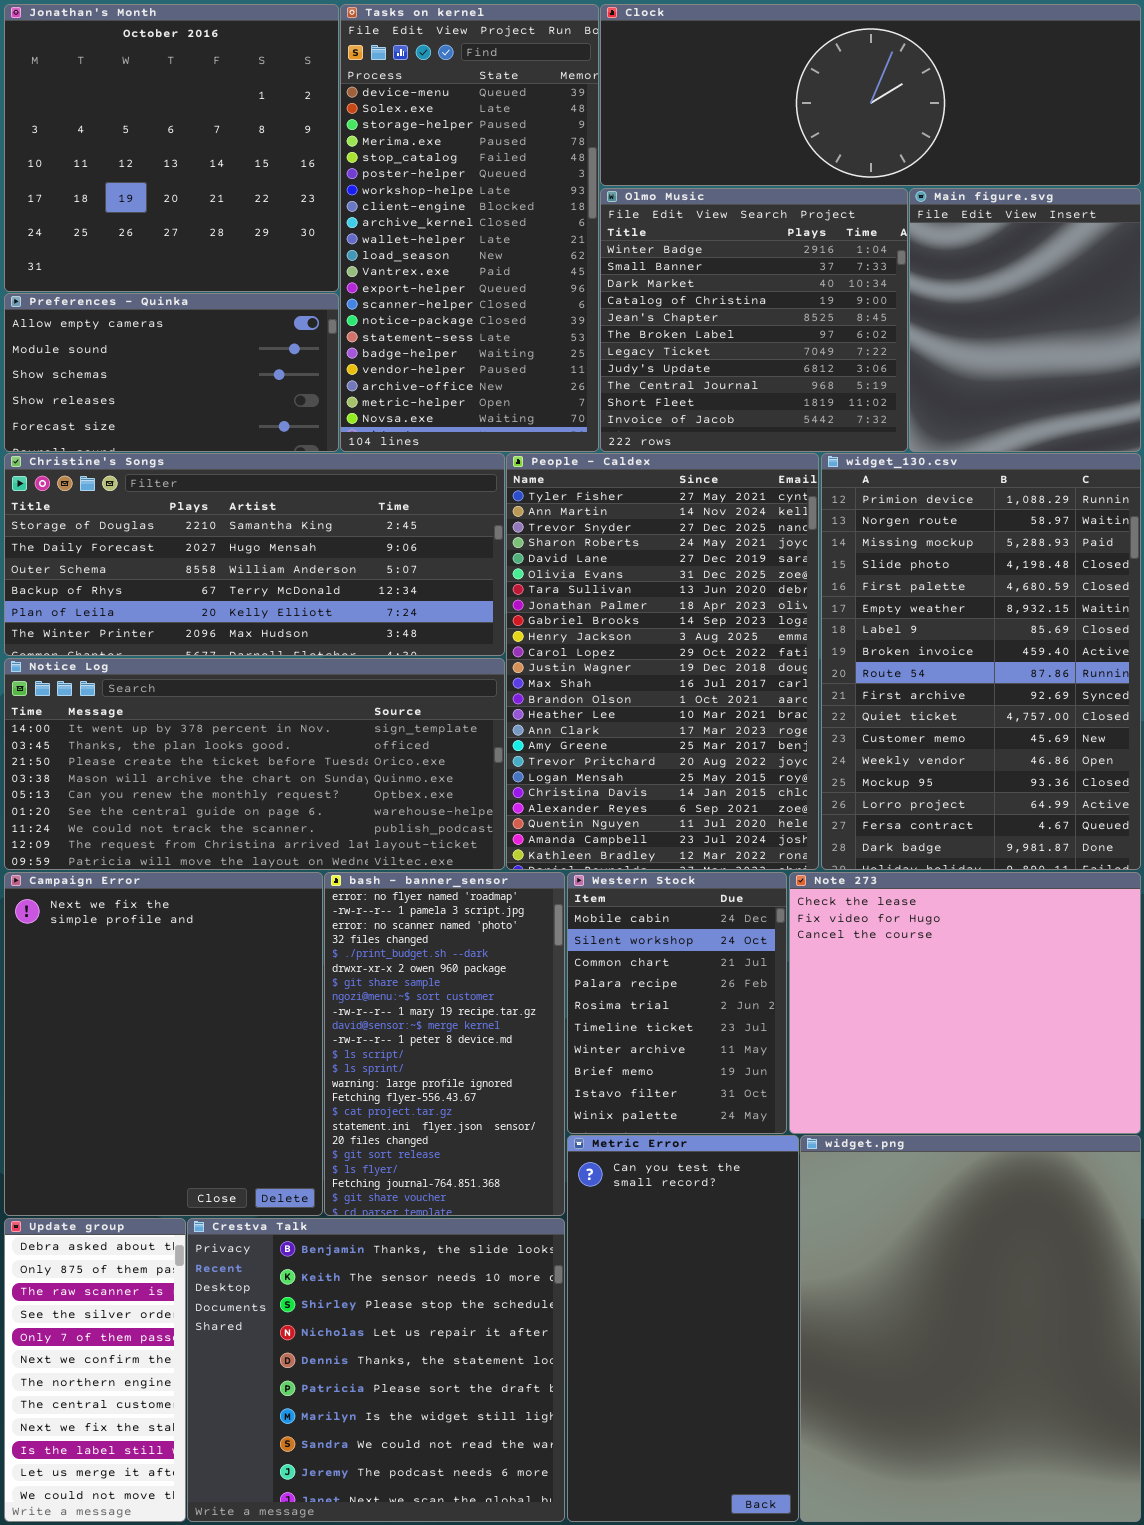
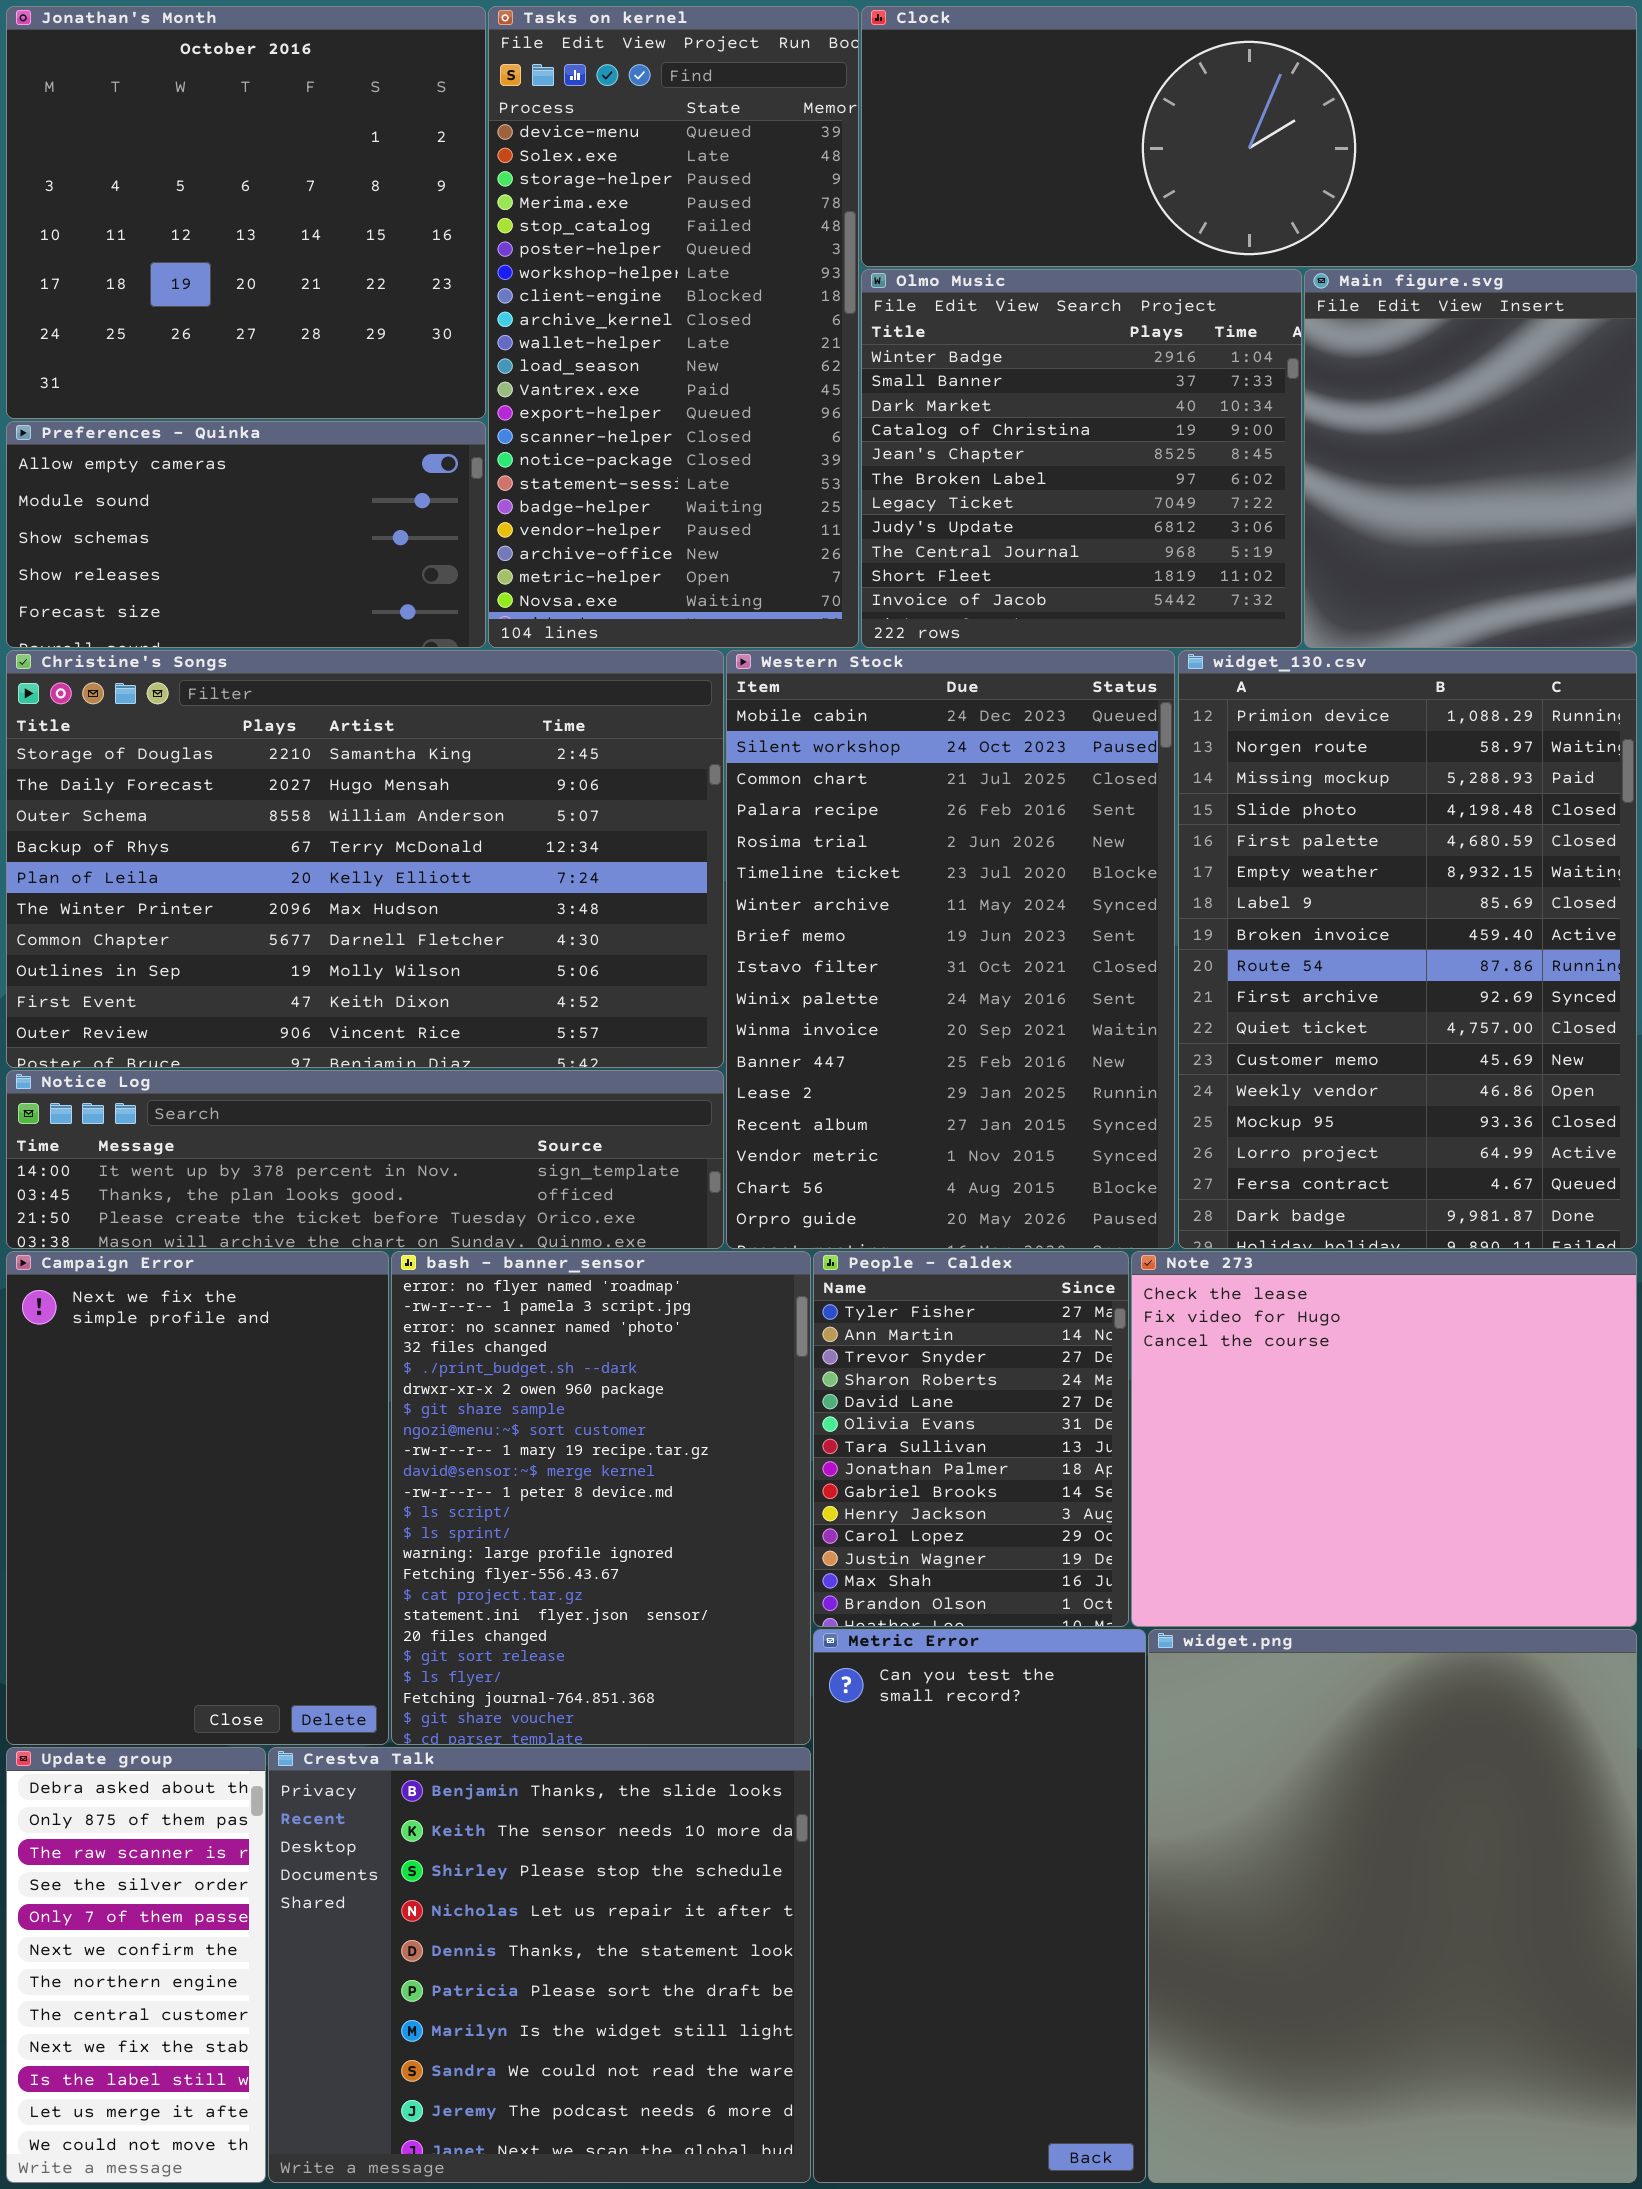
Christine's Songs: [4,453,505,656] -> [6,650,724,1068], resized
People - Caldex: [506,453,819,870] -> [813,1251,1129,1627], moved, resized
Notice Log: [4,658,505,870] -> [6,1070,724,1249], resized
Campaign Error: [4,872,323,1216] -> [6,1251,389,1745], resized
bash - banner_sensor: [324,872,565,1216] -> [391,1251,811,1745], resized
Western Stock: [567,872,787,1134] -> [726,650,1175,1249], moved, resized

